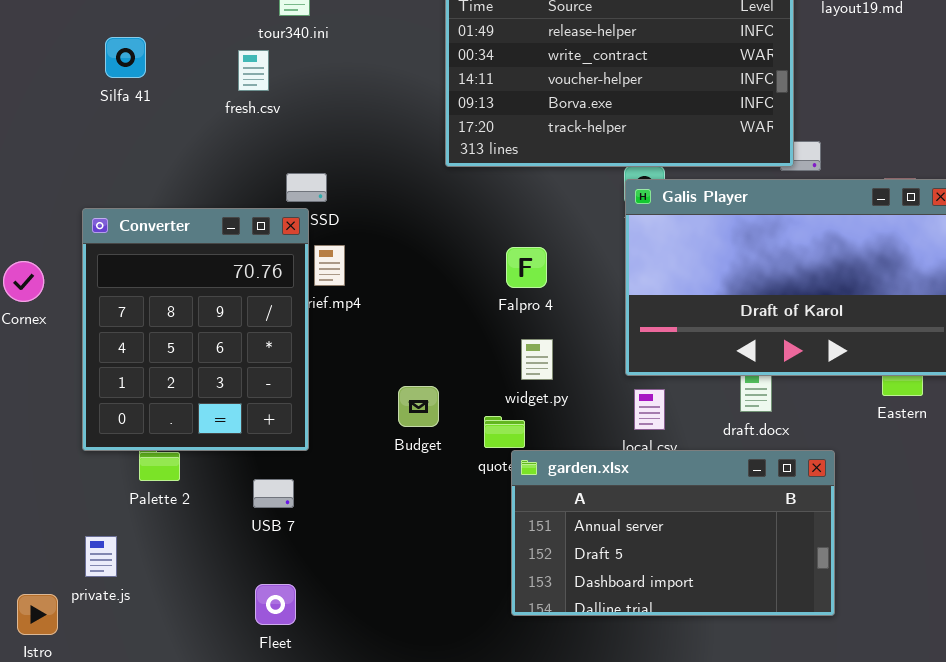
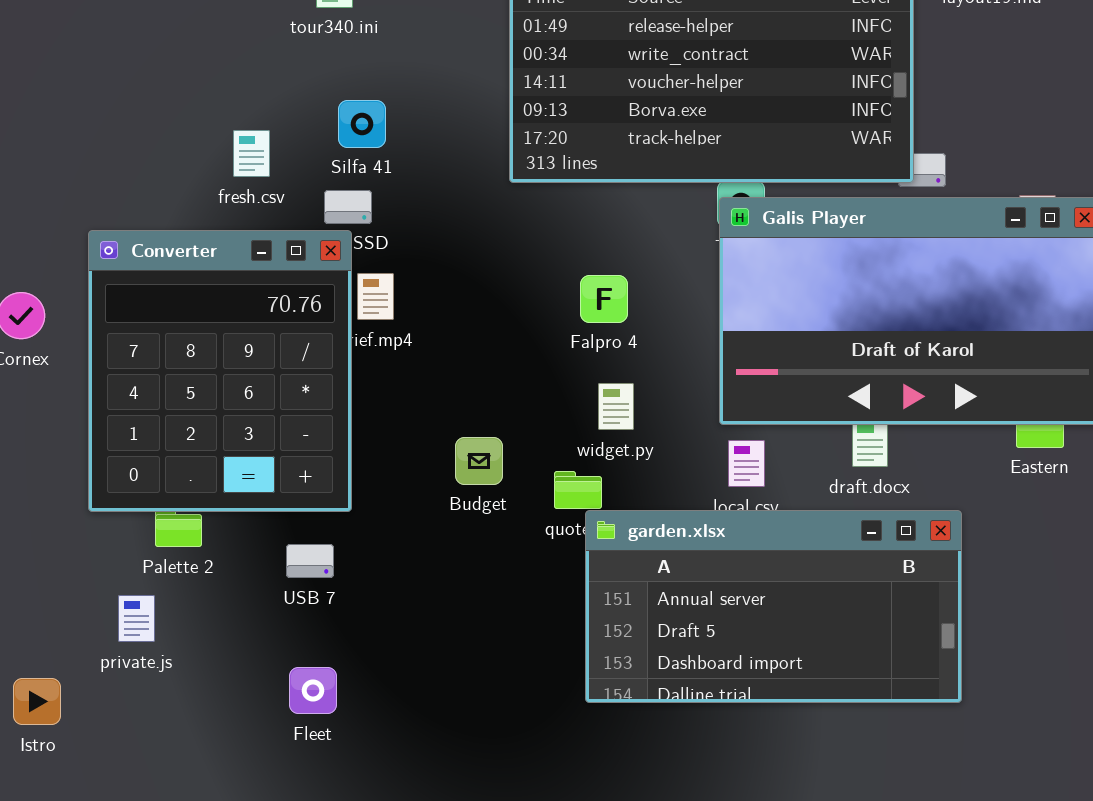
Silfa 41: [105,37,146,78] -> [338,100,386,148], moved
fresh.csv: [238,50,269,91] -> [233,130,270,177], moved
private.js: [85,536,117,577] -> [118,595,155,642], moved

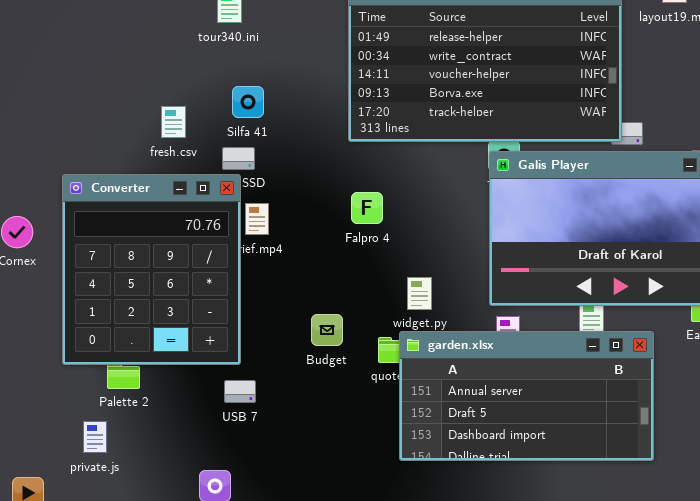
Falpro 4: [580,275,628,323] -> [351,192,383,224], moved
garden.xlsx: [585,510,962,703] -> [399,331,654,461], moved
USB 7: [286,544,334,578] -> [224,380,256,403], moved

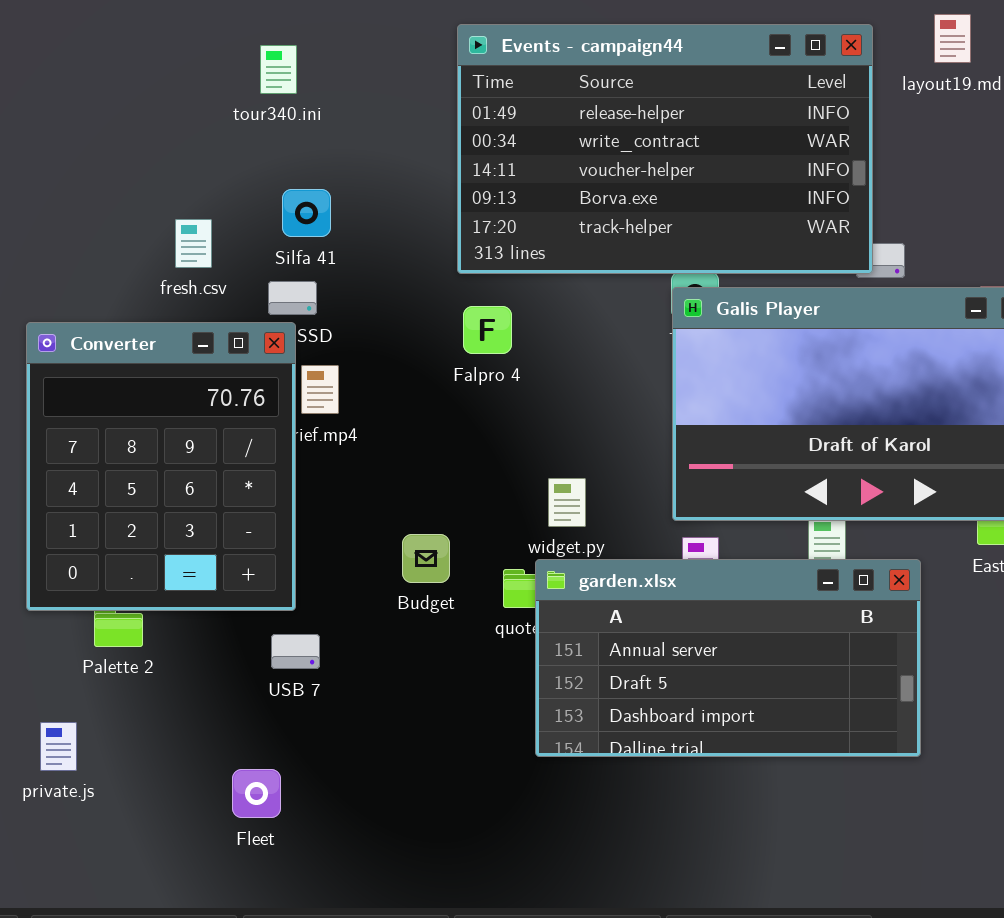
Falpro 4: [351,192,383,224] -> [463,306,512,354], moved
private.js: [83,421,107,453] -> [40,722,77,771], moved

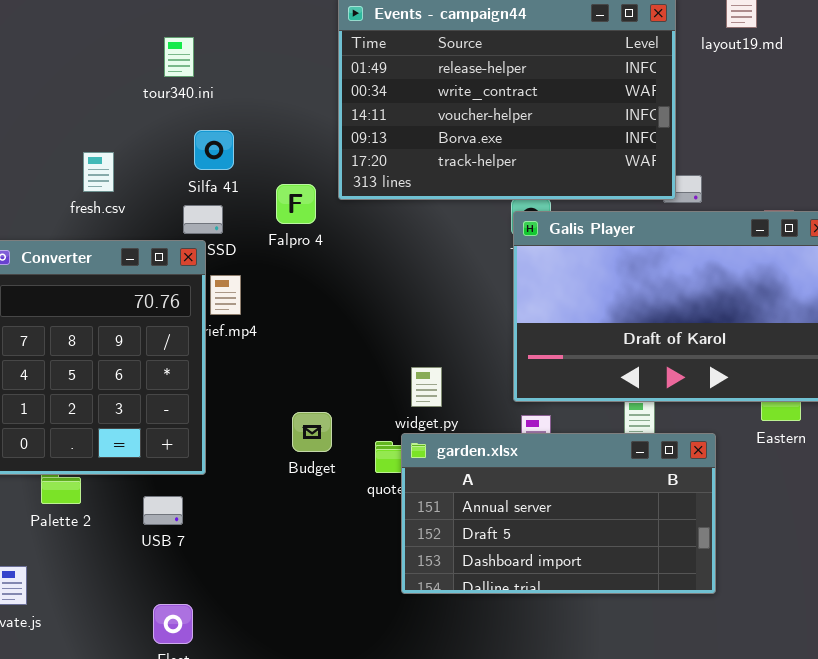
tour340.ini: [260,45,297,94] -> [164,37,194,77], moved
fresh.csv: [175,219,212,268] -> [83,152,114,192], moved
Falpro 4: [463,306,512,354] -> [276,184,316,224], moved
USB 7: [271,634,320,669] -> [143,496,183,525], moved

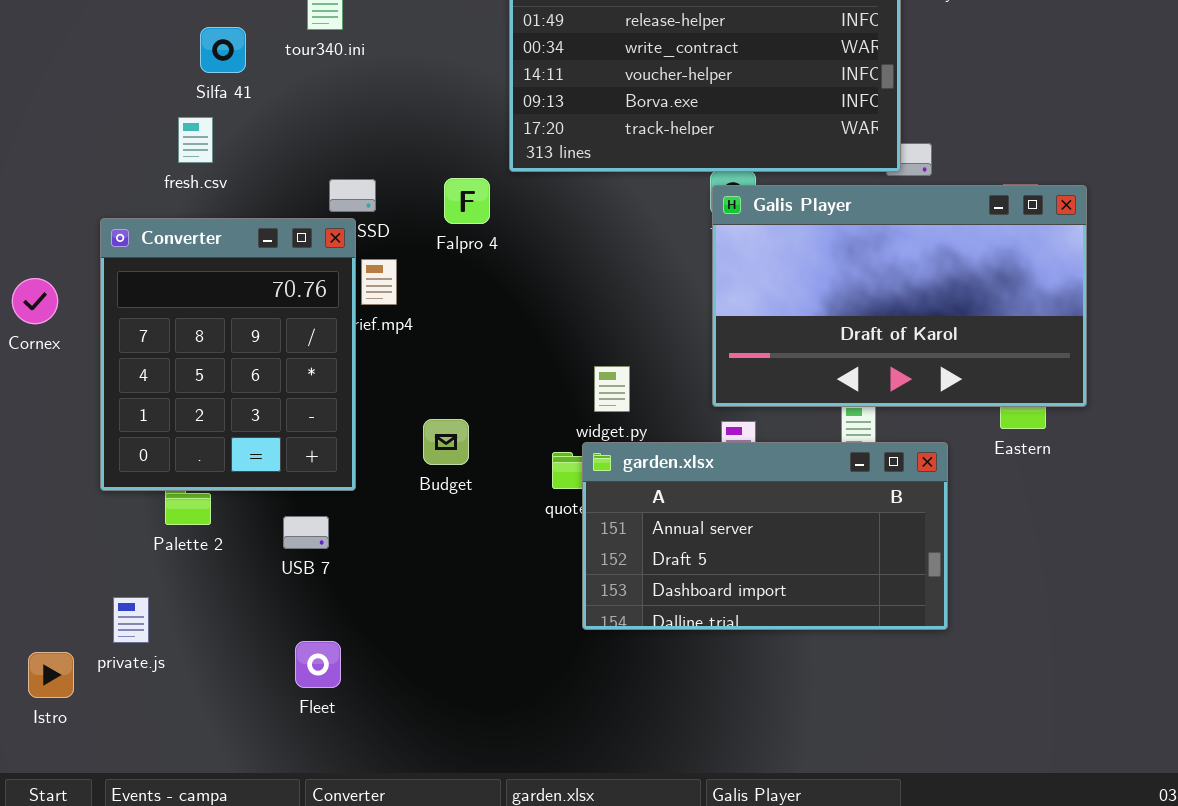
Silfa 41: [194,130,234,170] -> [200,27,246,73], moved
fresh.csv: [83,152,114,192] -> [178,117,213,163], moved
Falpro 4: [276,184,316,224] -> [444,178,490,224], moved
Budget: [292,412,332,452] -> [423,419,469,465], moved

